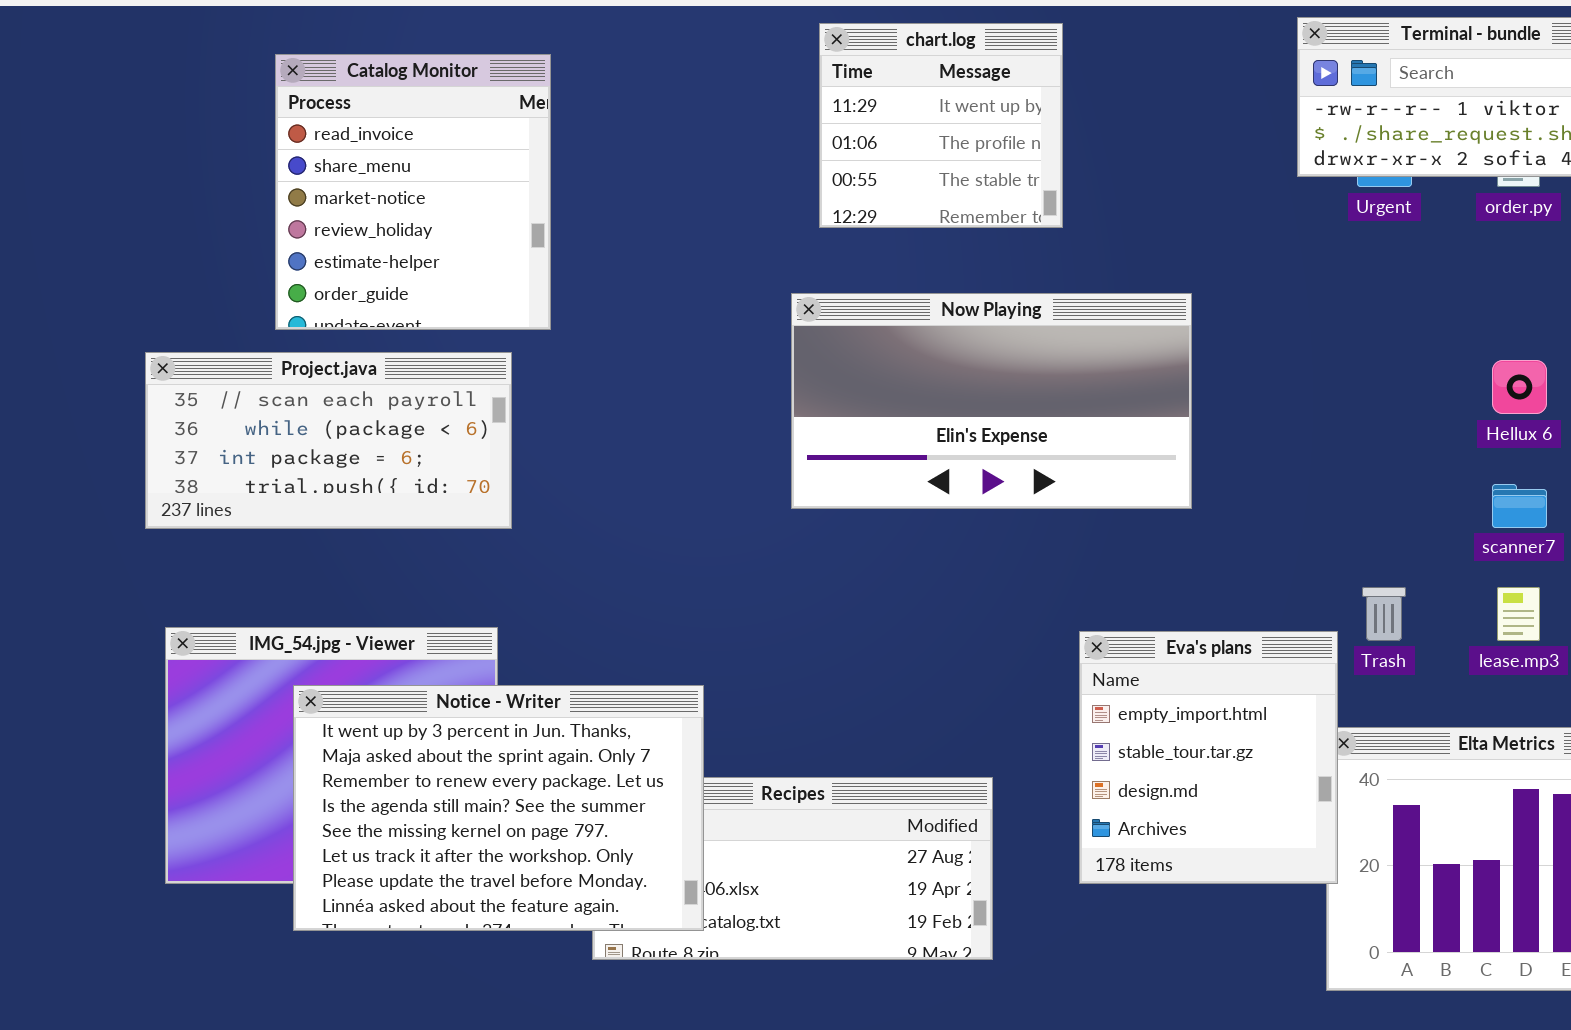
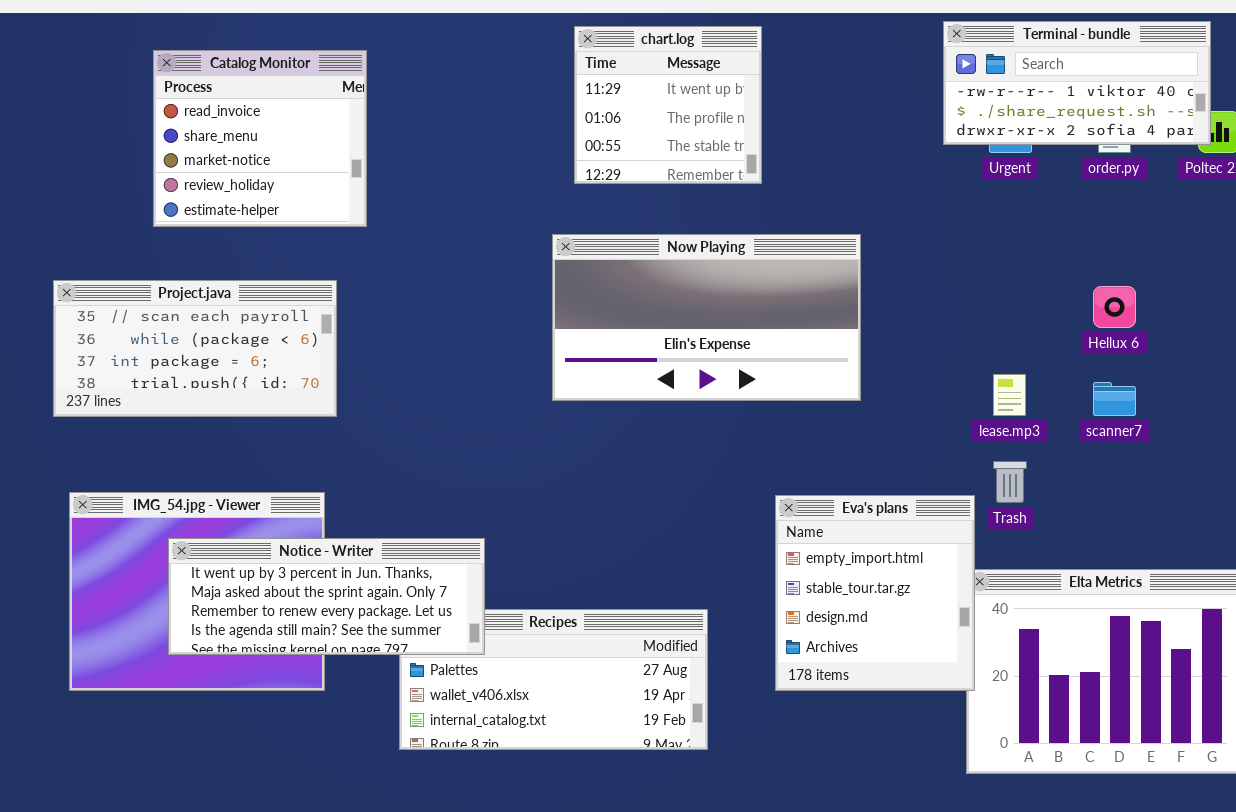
Catalog Monitor: [275,54,551,330] -> [153,50,367,227], resized
lease.mp3: [1497,587,1540,641] -> [993,374,1026,416], moved
Notice - Writer: [293,685,704,931] -> [168,538,485,655], resized

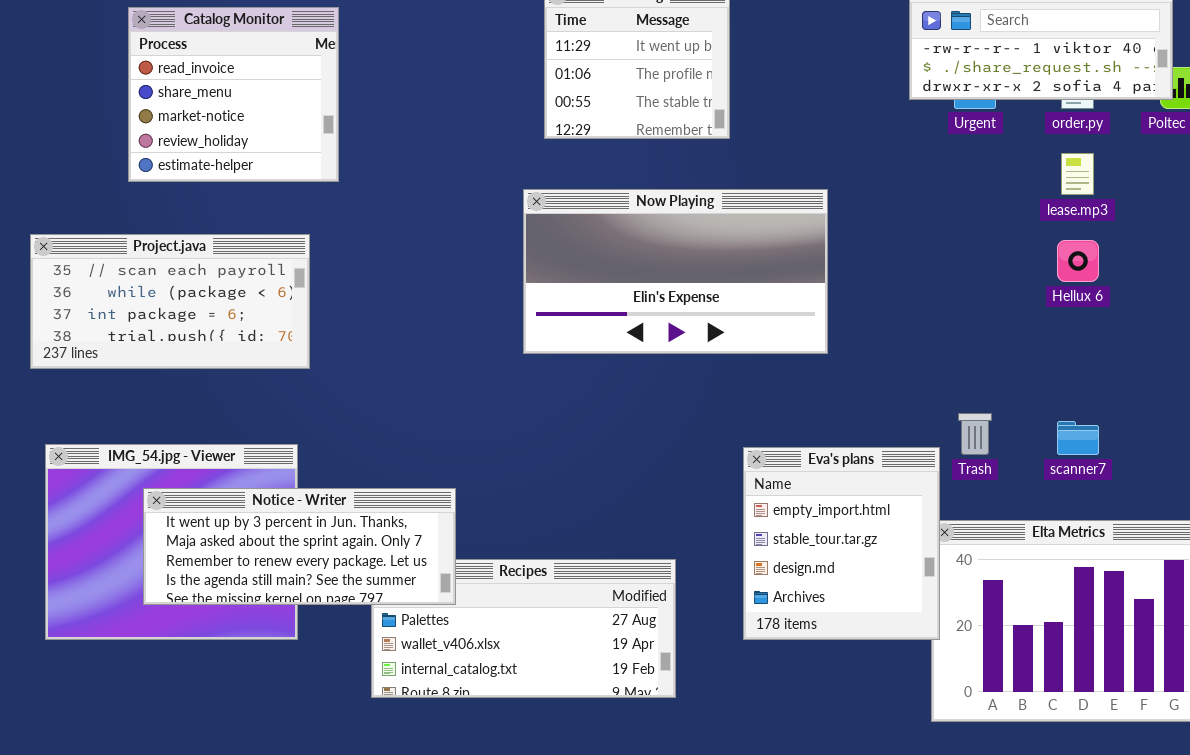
lease.mp3: [993,374,1026,416] -> [1061,153,1094,195], moved
scanner7: [1093,382,1136,416] -> [1057,421,1099,455], moved

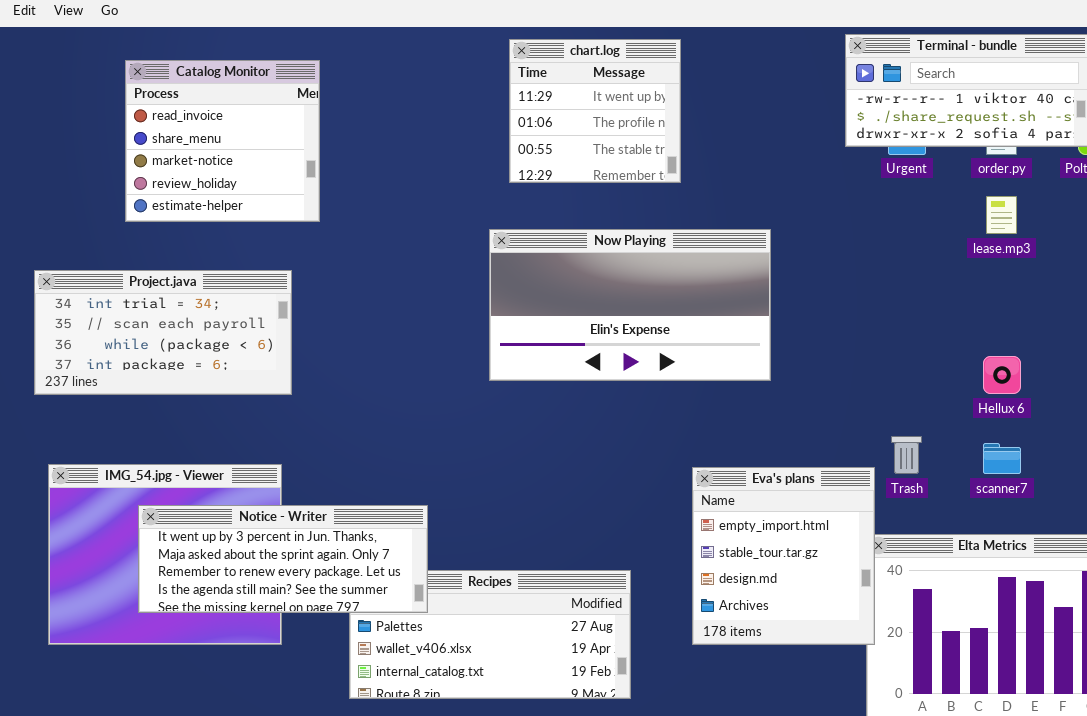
Project.java: [30,234,310,369] -> [34,270,292,395], scrolled up 1 row
Hellux 6: [1057,240,1099,282] -> [983,356,1021,394], moved

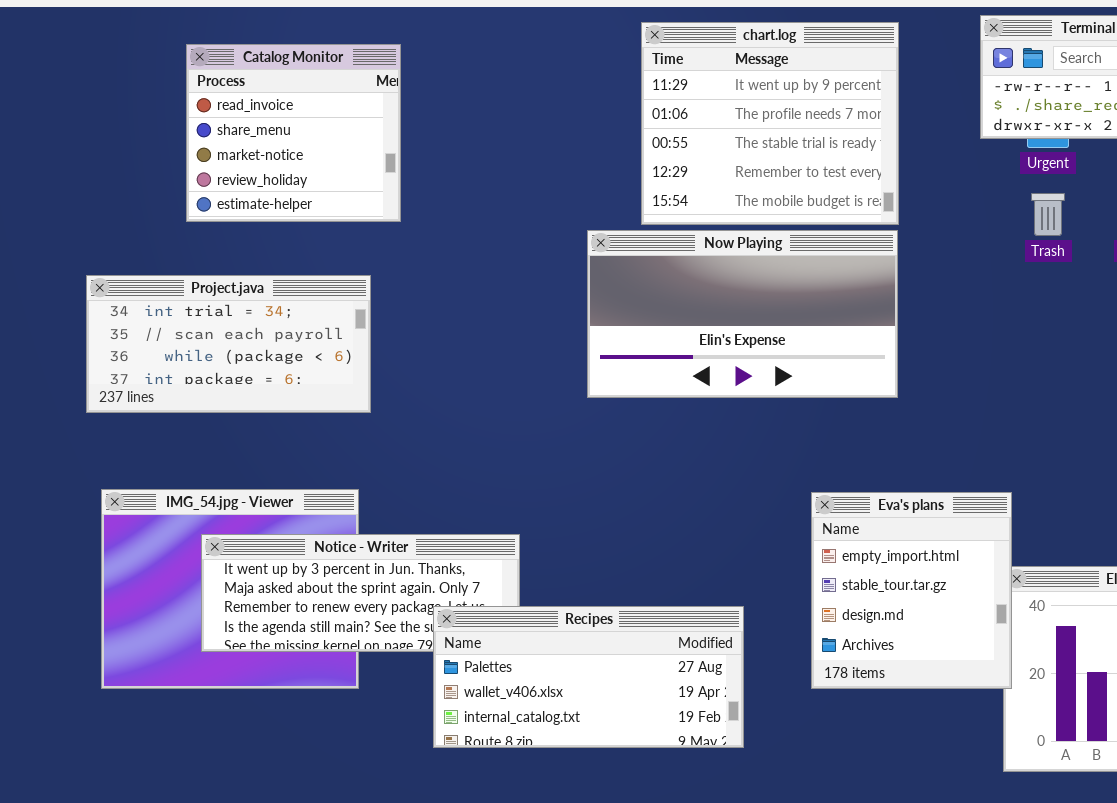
chart.log: [509,39,681,183] -> [641,22,899,225], moved, resized
Trash: [891,436,922,474] -> [1031,193,1065,236], moved
Recipes: [349,570,631,699] -> [433,606,744,748], raised

